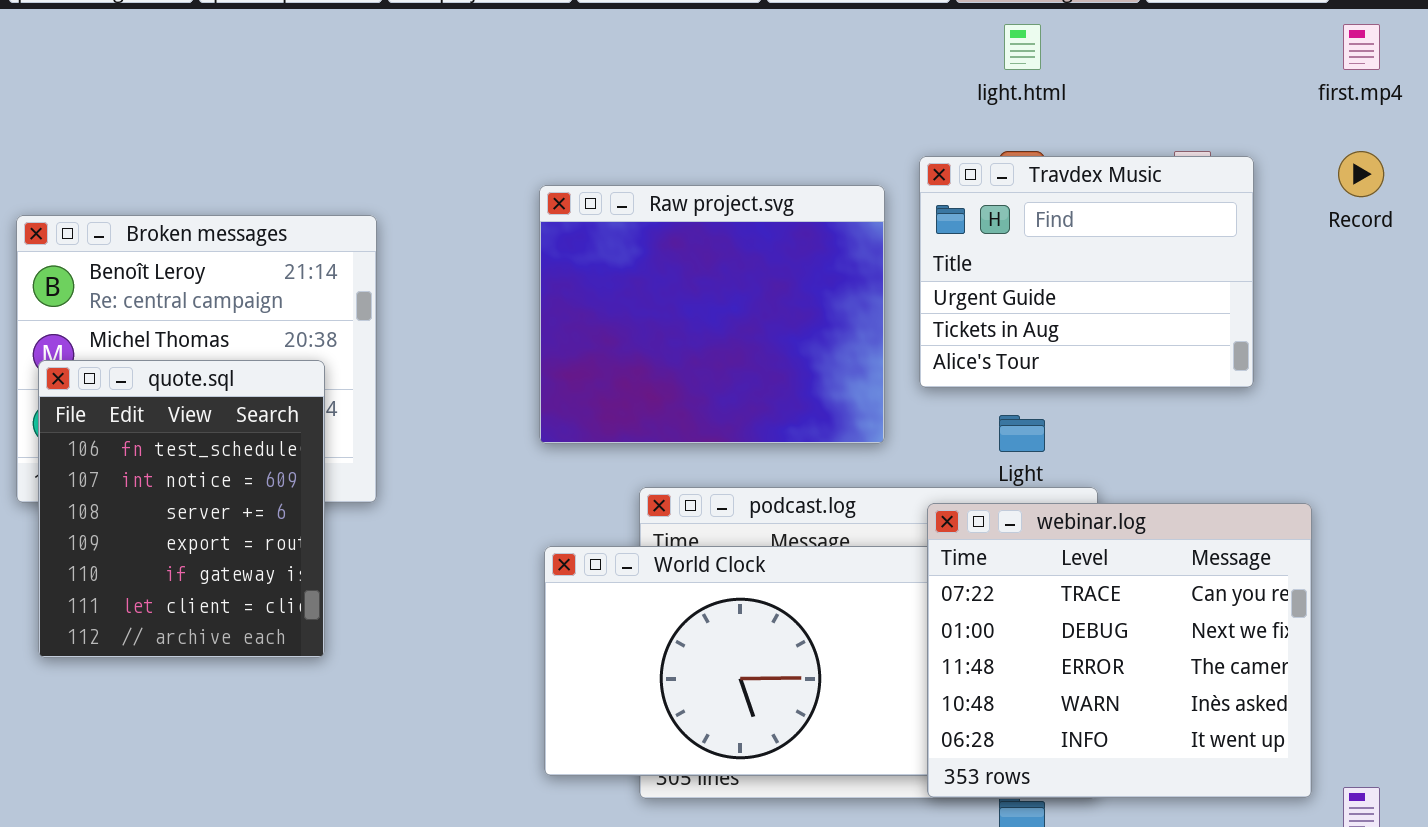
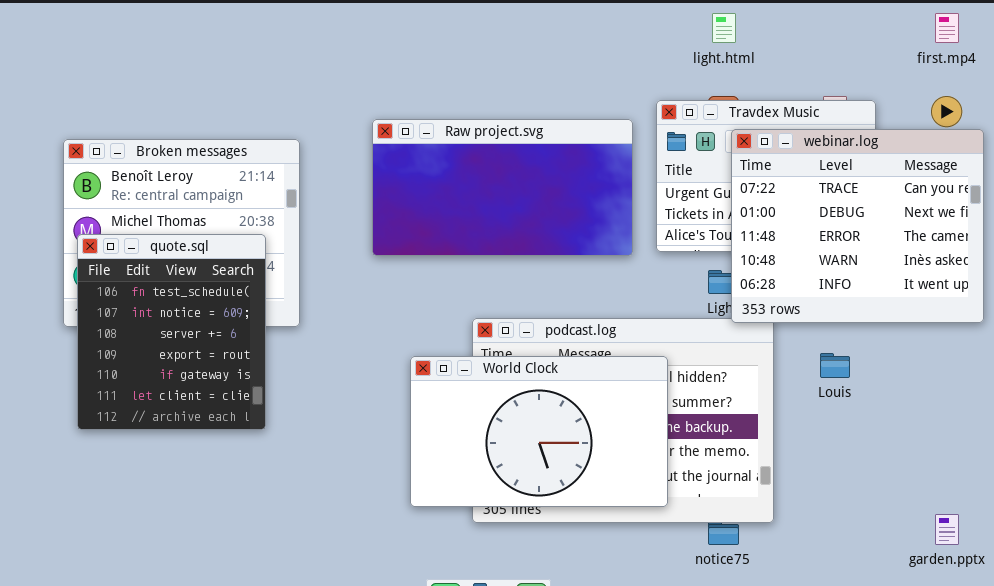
Raw project.svg: [539,185,885,444] -> [372,119,633,256], resized
webinar.log: [927,503,1312,798] -> [731,129,984,323], moved

